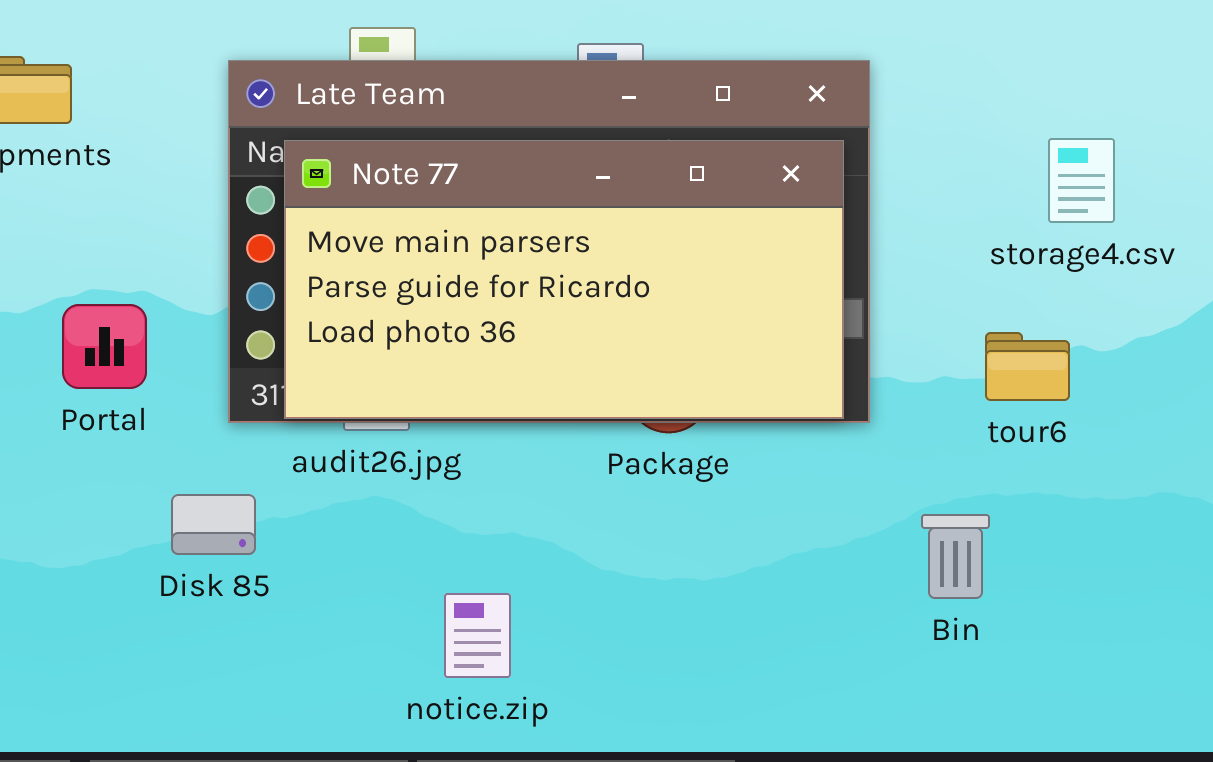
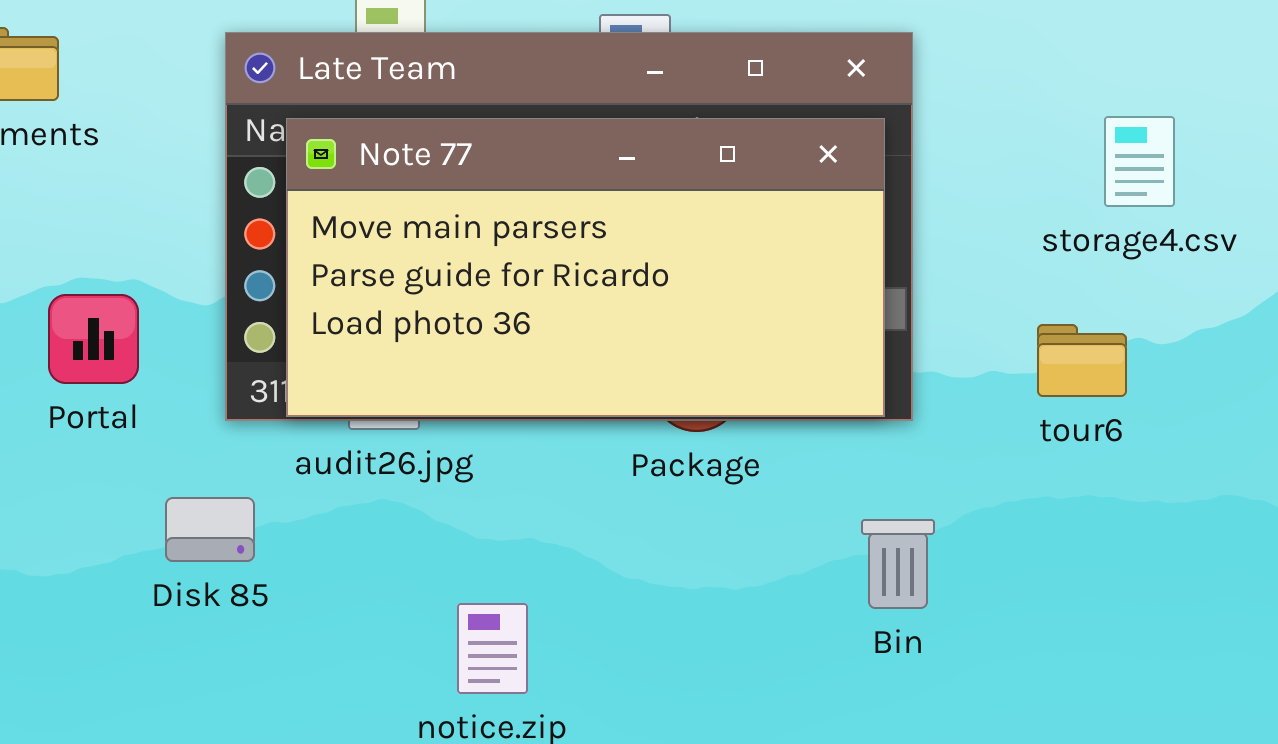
Bin: [921,514,990,599] -> [861,519,935,609], moved

